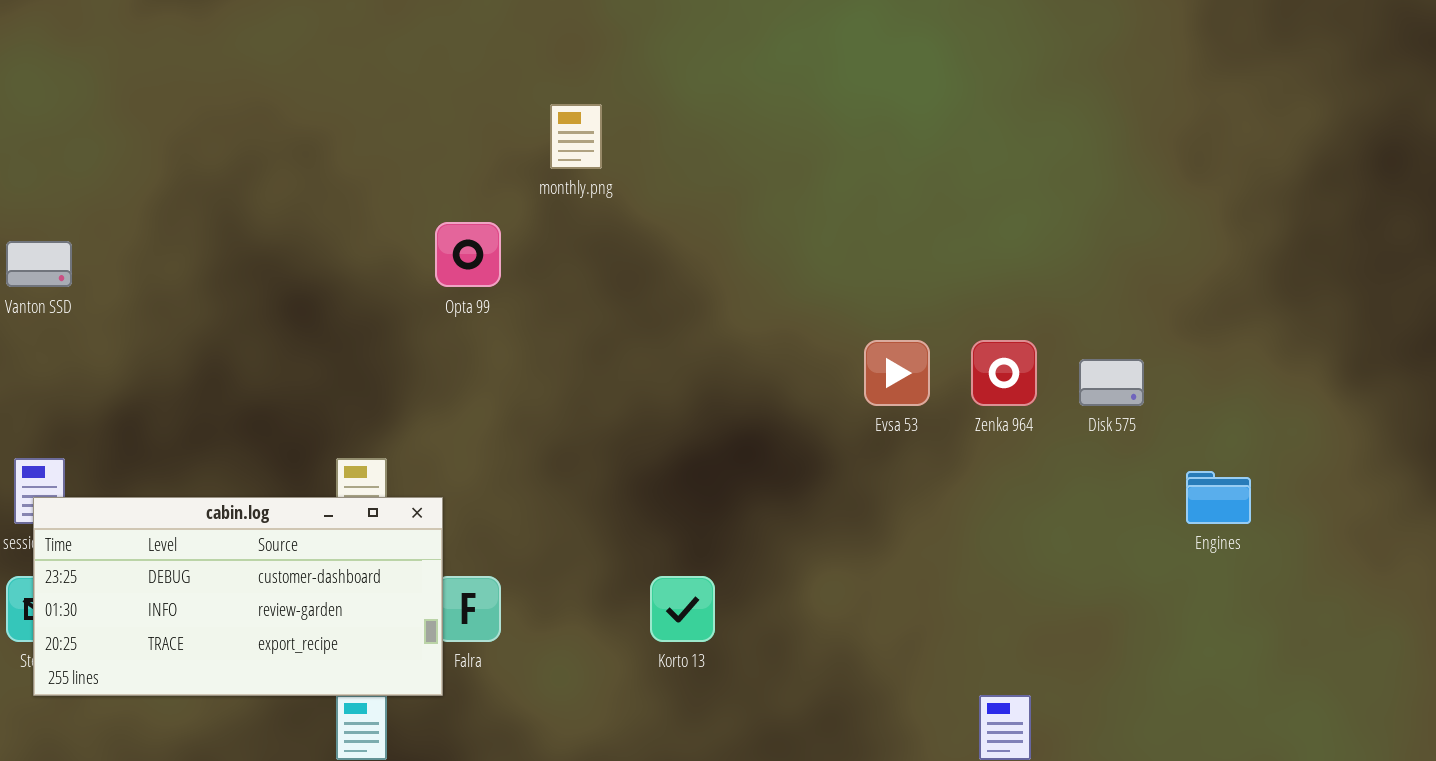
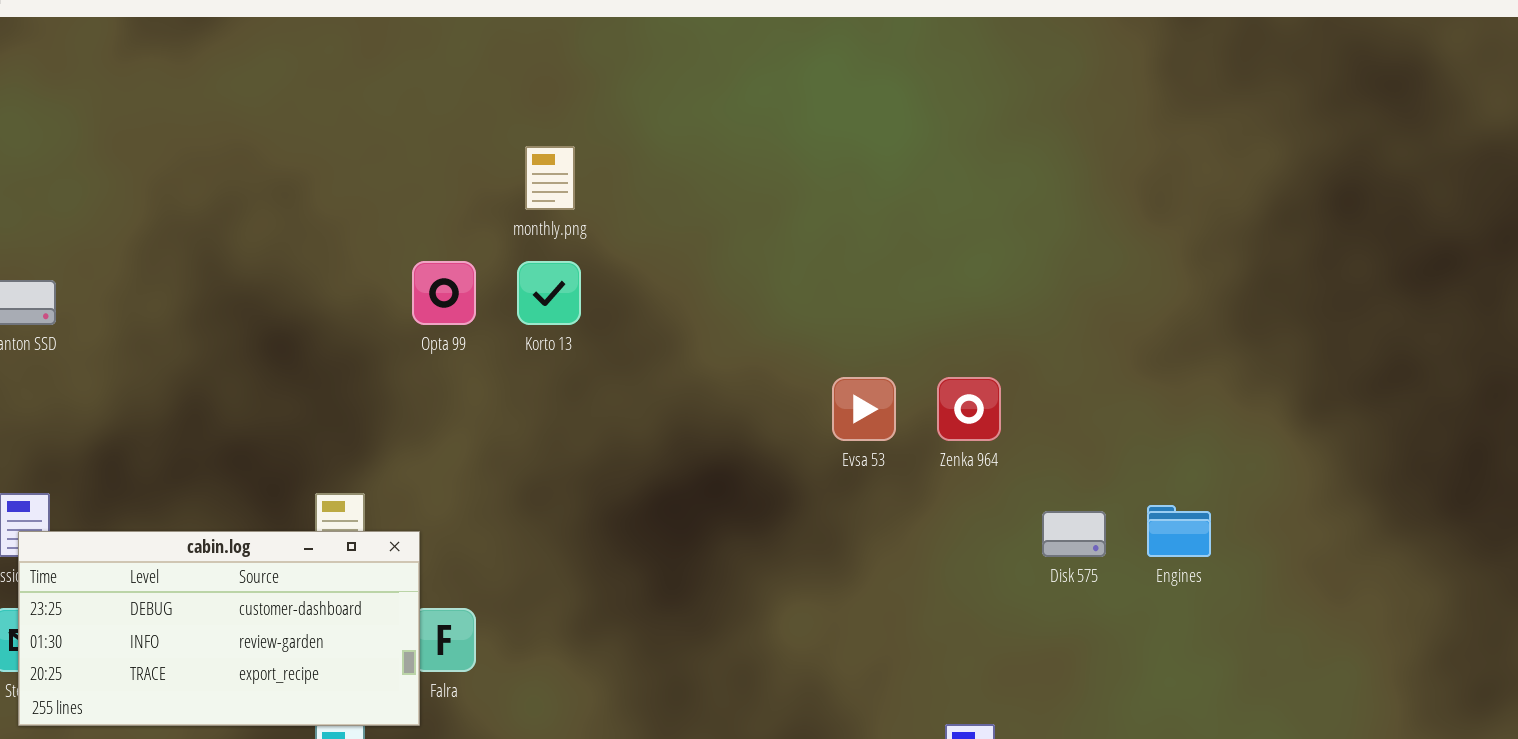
Disk 575: [1079,359,1144,406] -> [1042,511,1106,557], moved
Korto 13: [650,576,715,642] -> [517,261,581,325], moved

